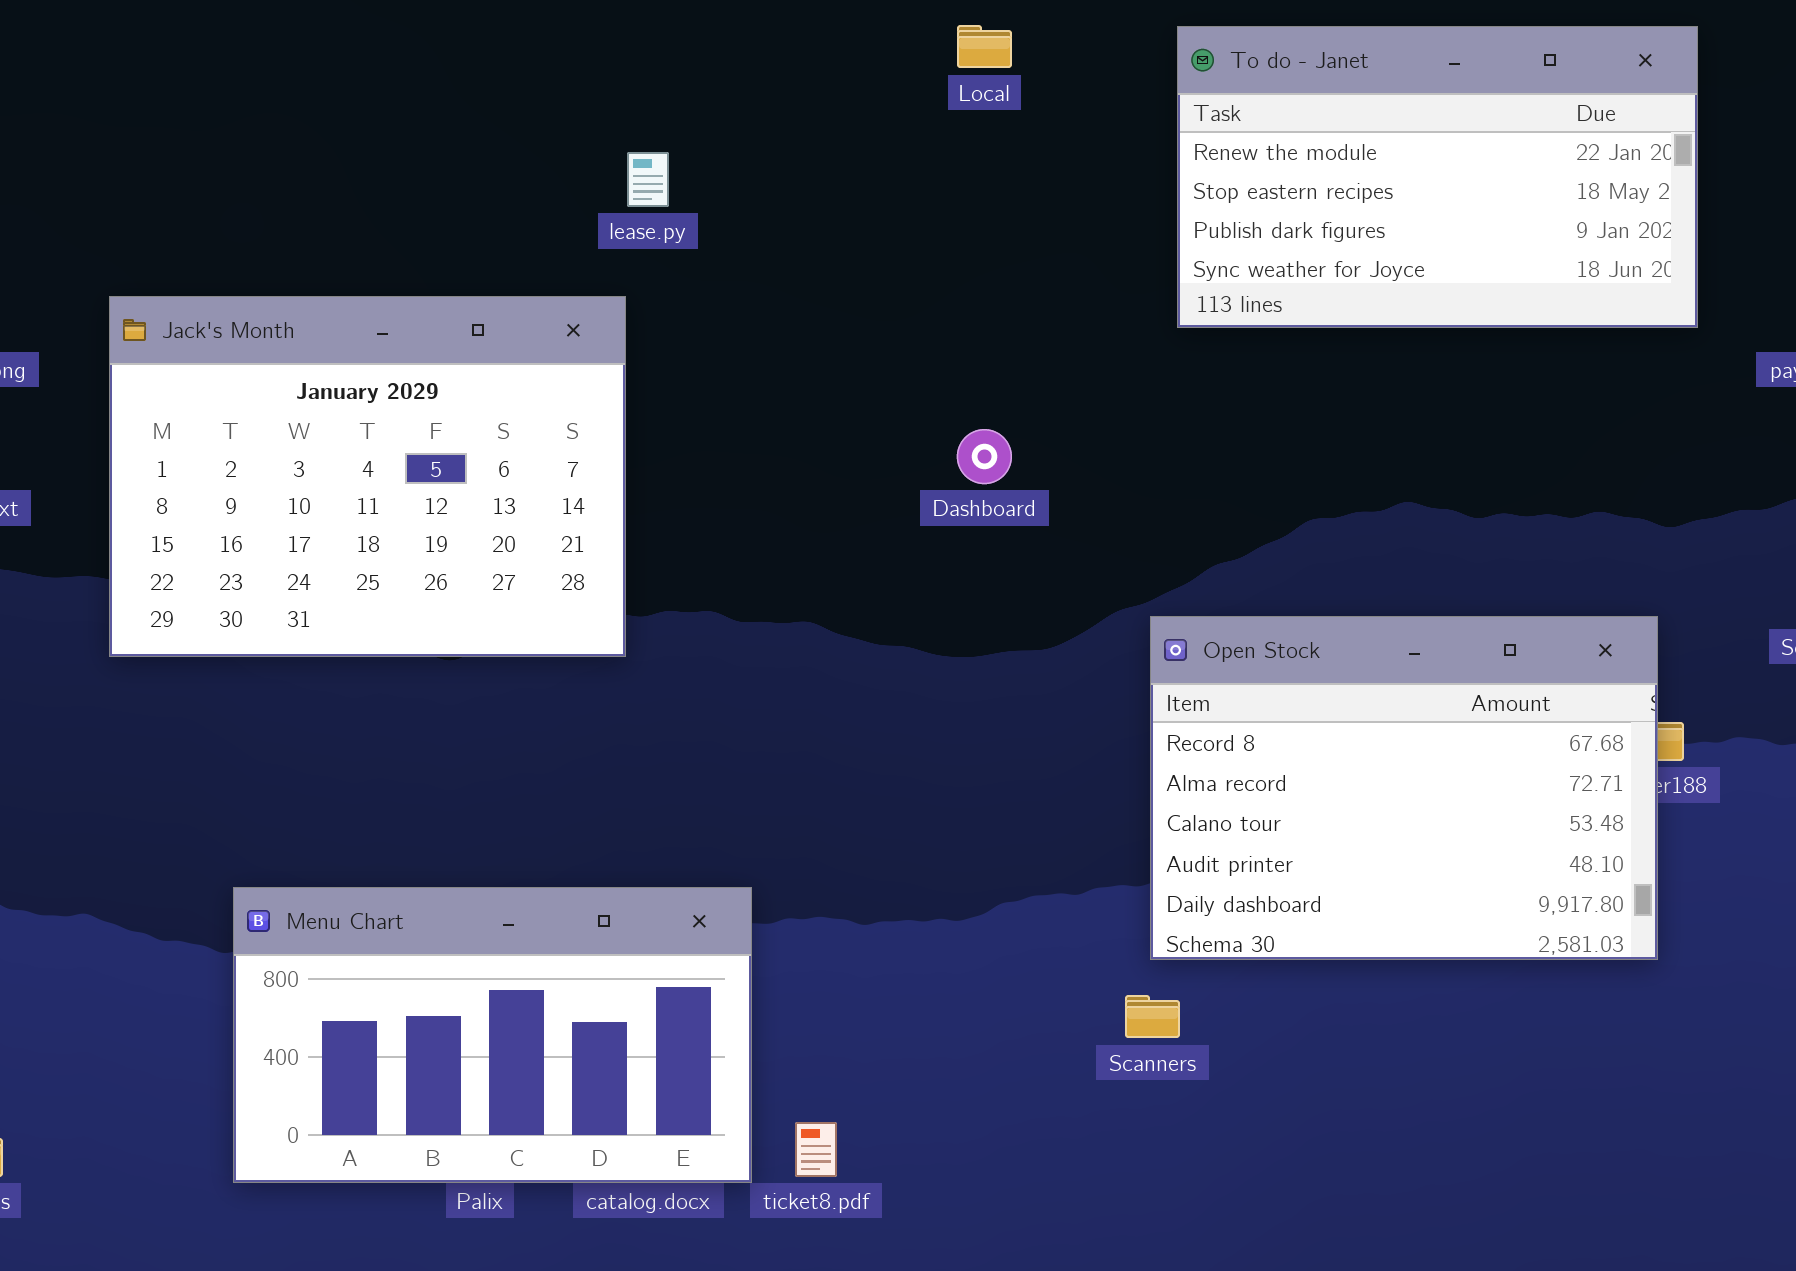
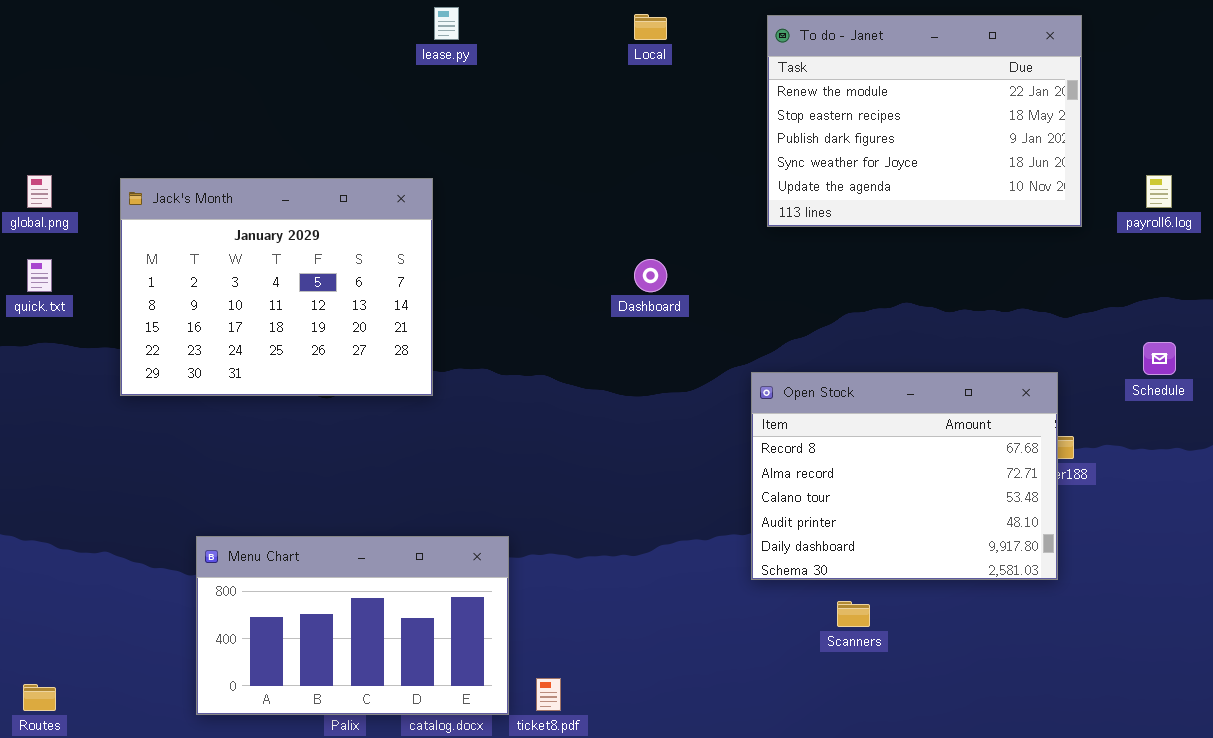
To do - Janet: [1177,26,1698,328] -> [767,15,1082,227], resized
lease.py: [627,152,669,207] -> [434,7,459,40], moved
Scanners: [1125,995,1180,1038] -> [837,601,870,627], moved

